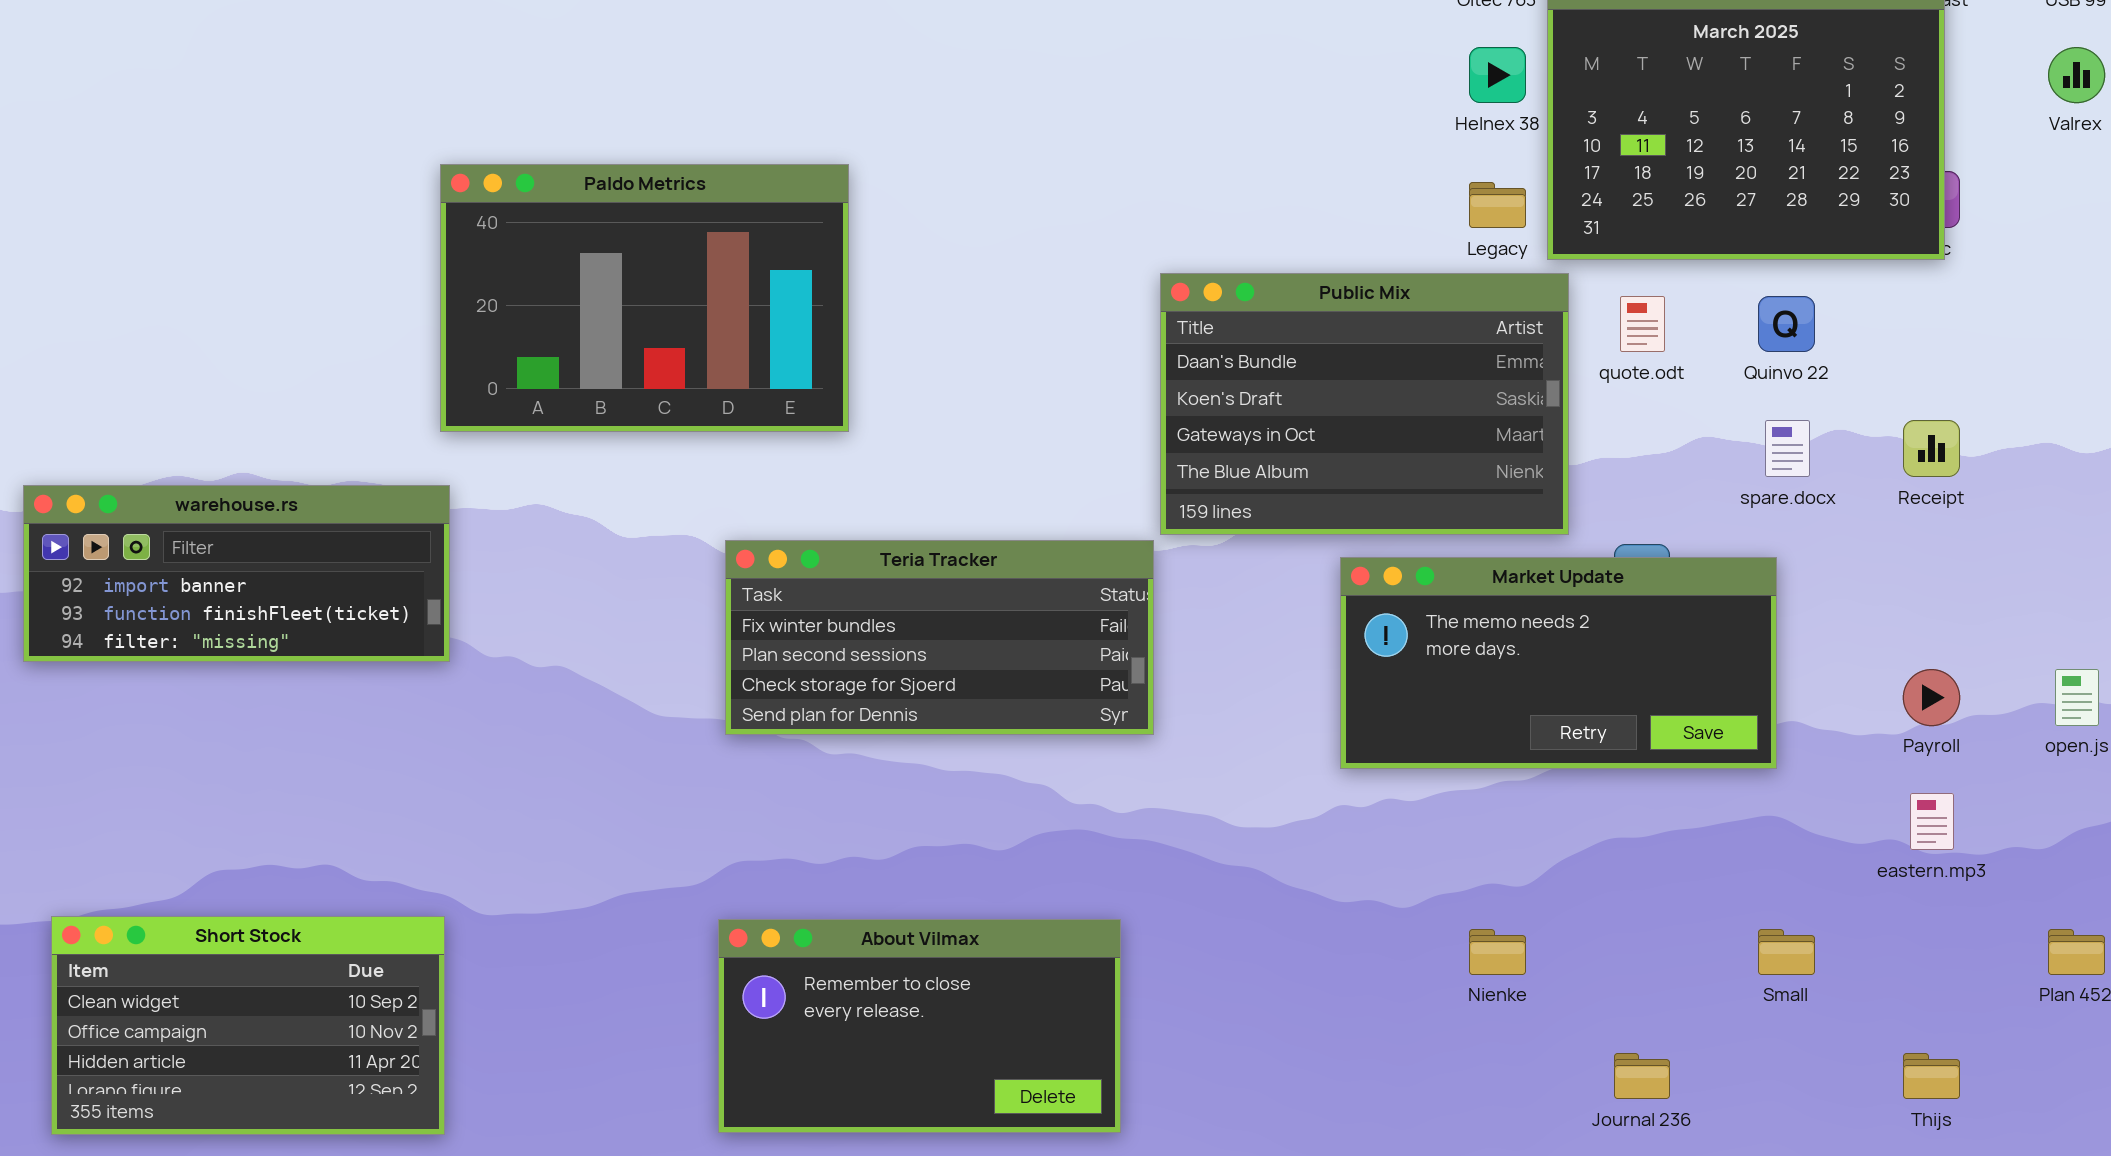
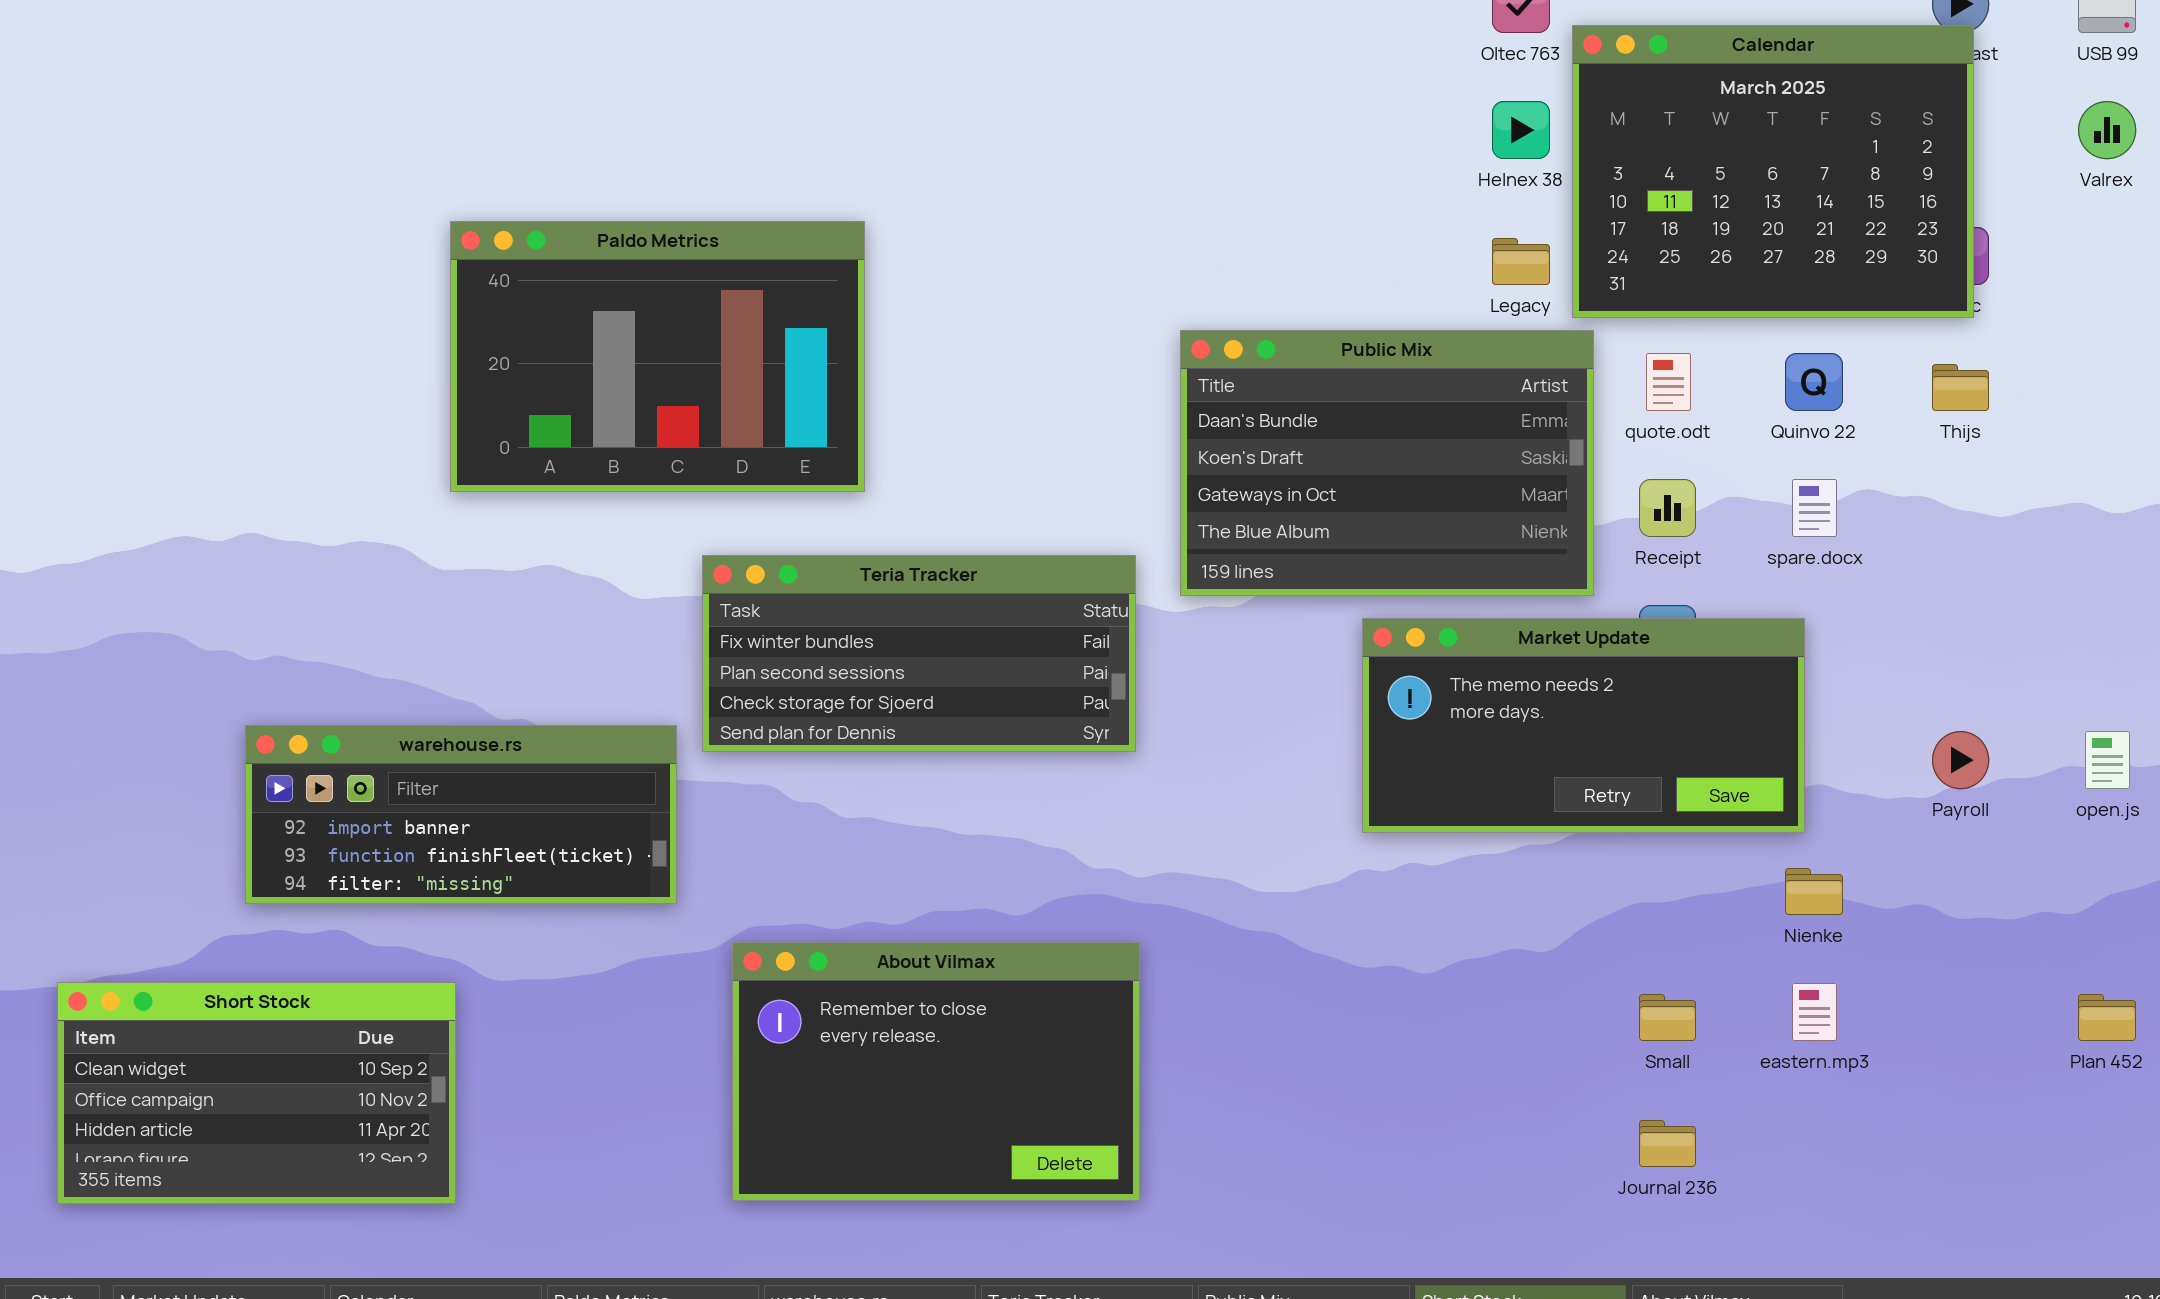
Receipt: [1903,420,1960,477] -> [1639,479,1696,537], moved
warehouse.rs: [23,485,450,662] -> [245,725,677,904], moved
Teria Tracker: [725,540,1154,735] -> [702,555,1136,752], moved
eastern.mp3: [1910,793,1954,850] -> [1792,983,1837,1041], moved
About Vilmax: [718,919,1121,1133] -> [732,942,1140,1201], resized
Nienke: [1469,929,1526,975] -> [1785,868,1843,915], moved
Small: [1758,929,1815,975] -> [1639,994,1696,1041], moved
Thijs: [1903,1053,1960,1099] -> [1932,364,1989,411], moved

